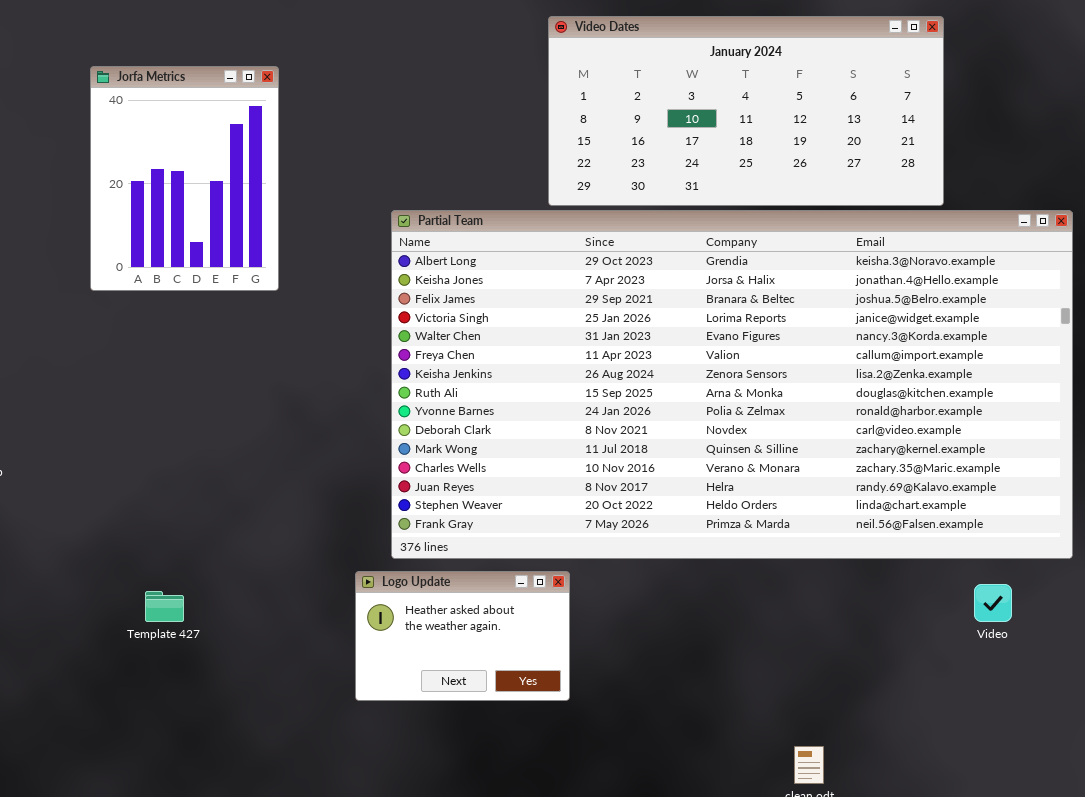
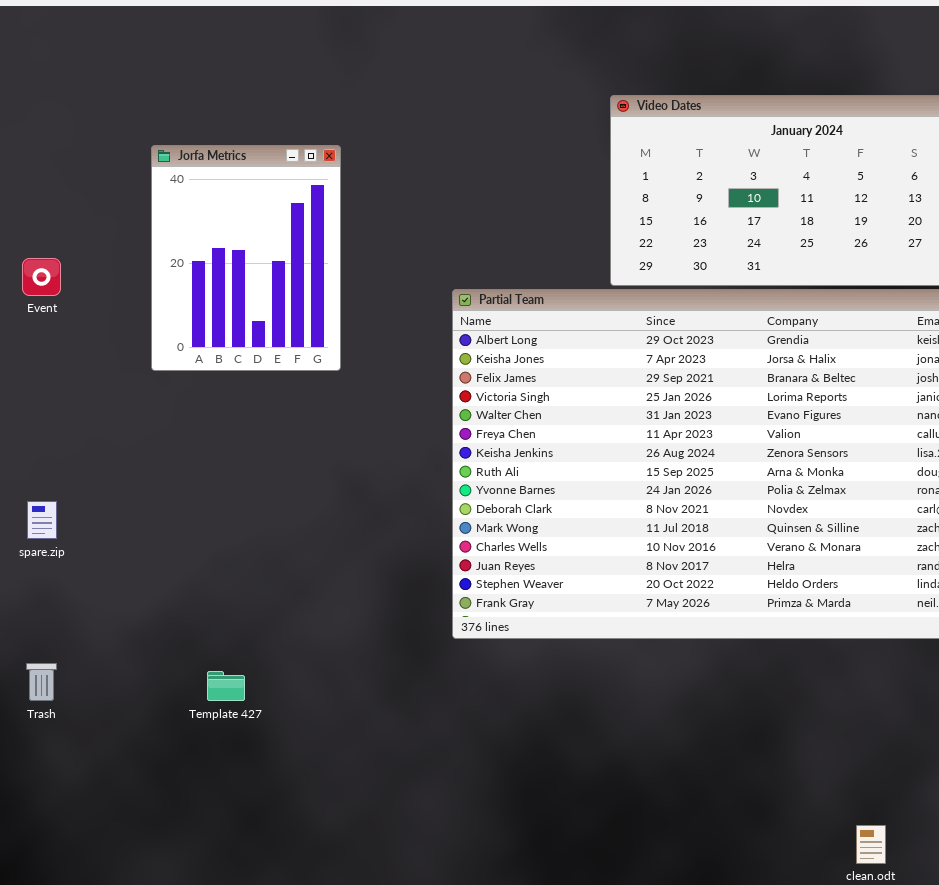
Logo Update: [355,571,570,701] -> none, closed

